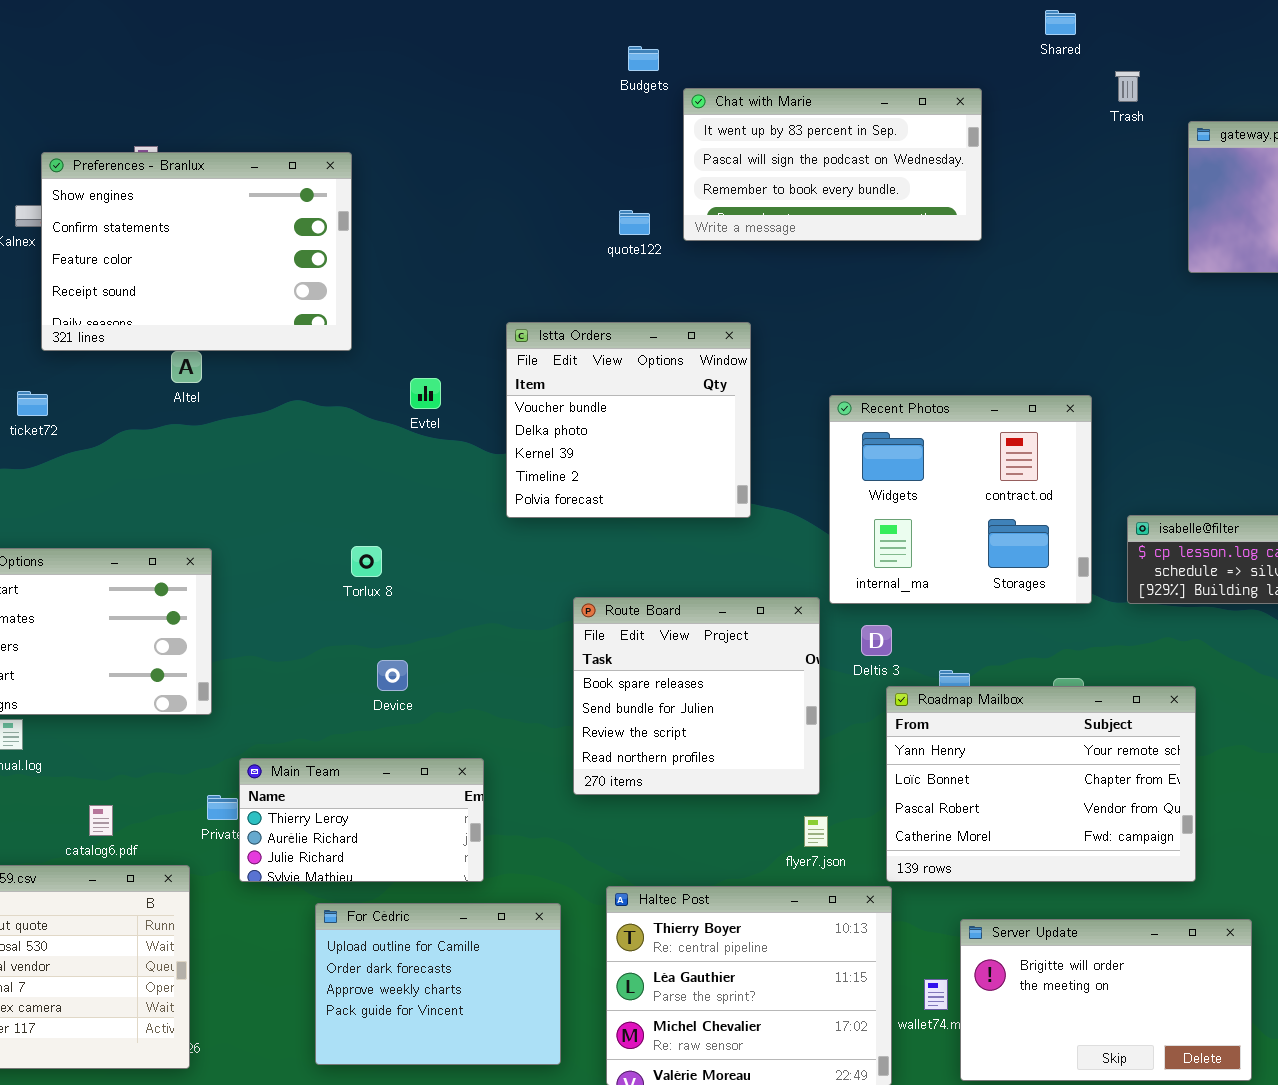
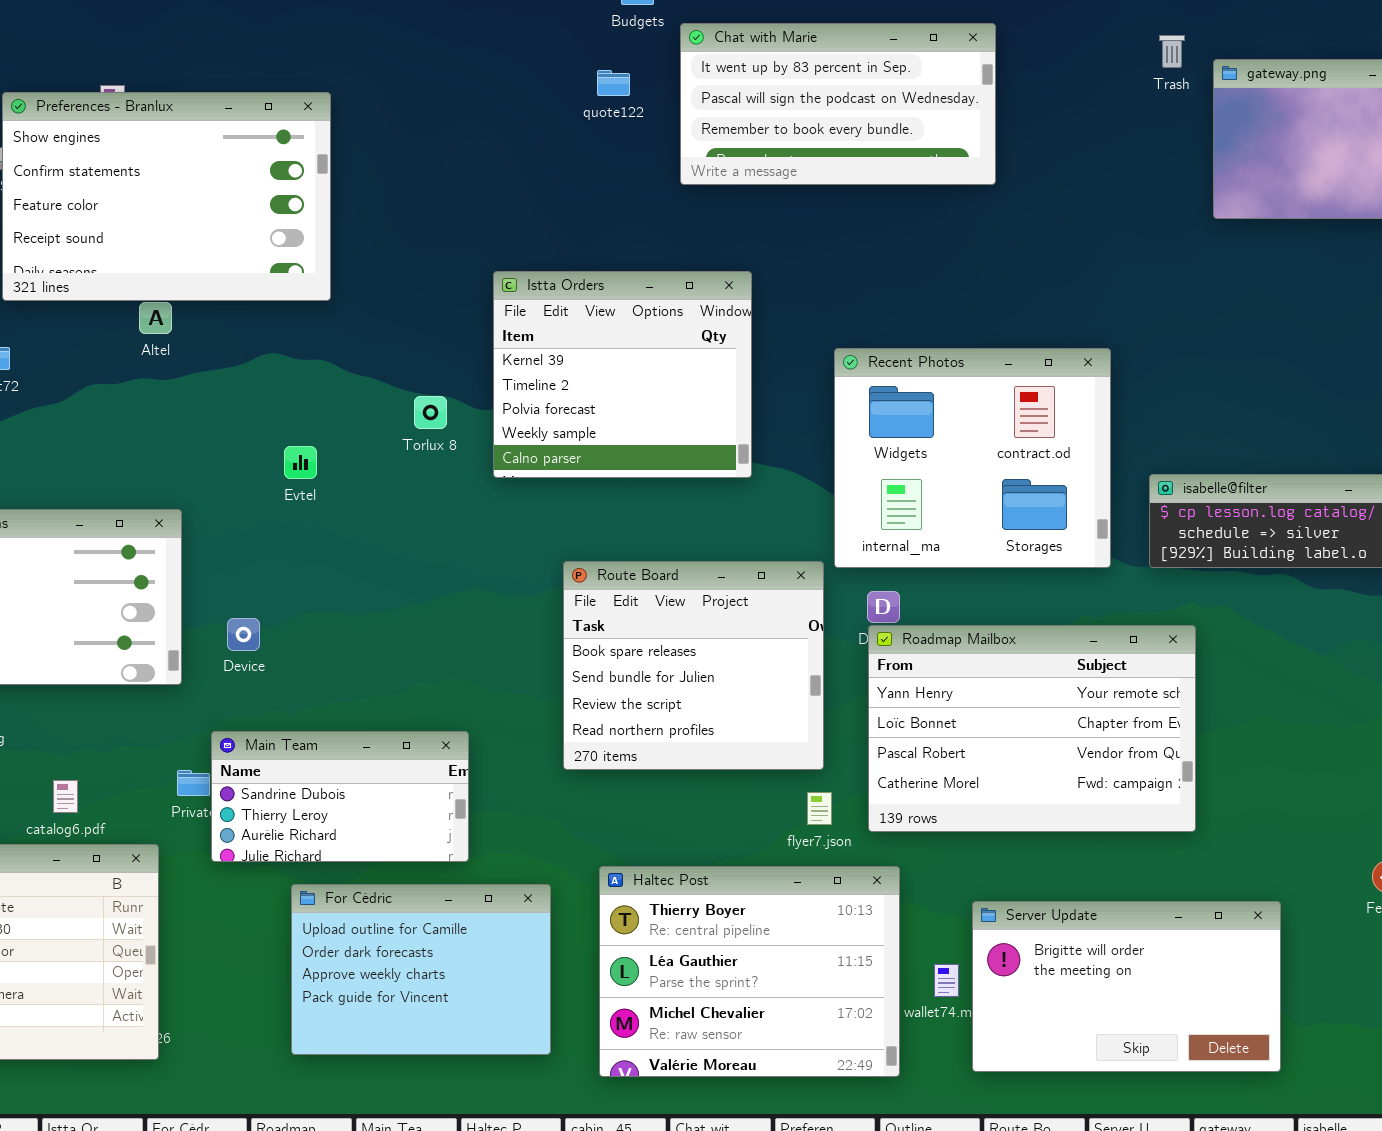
Trash: [1115,71,1140,102] -> [1159,35,1185,68], moved
quote122: [619,210,650,235] -> [597,70,630,96], moved
Istta Orders: [506,322,751,518] -> [493,271,752,478], scrolled down 2 rows
Evtel: [410,378,441,409] -> [284,446,317,479], moved
Torlux 8: [351,546,382,577] -> [414,396,447,429], moved
Device: [377,660,408,691] -> [227,618,260,651], moved
Roadmap Mailbox: [886,686,1196,882] -> [868,625,1196,832], moved
Main Team: [239,758,484,882] -> [211,731,469,862], scrolled up 1 row

